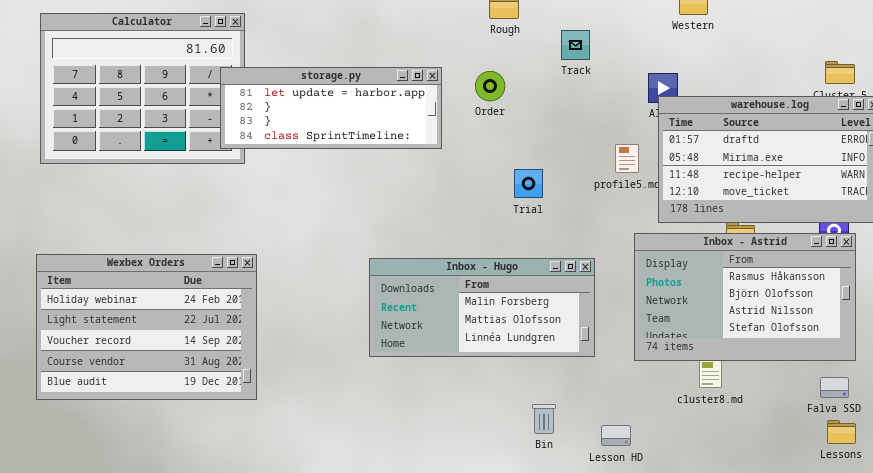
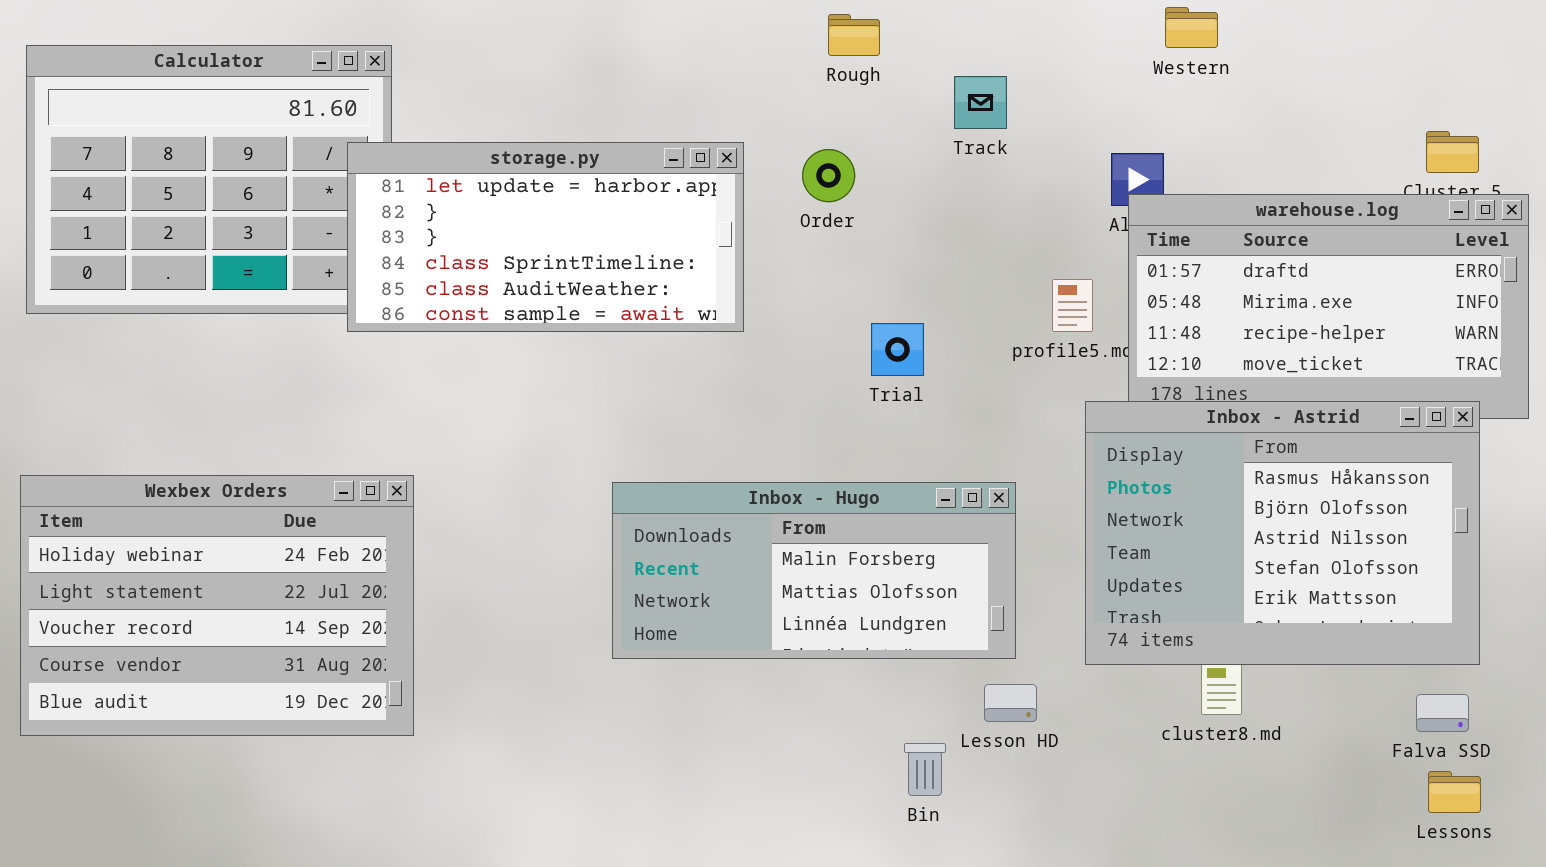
storage.py: [220,67,442,149] -> [347,142,744,332], resized
Inbox - Astrid: [634,233,856,361] -> [1085,401,1480,665], resized
Lesson HD: [601,425,631,446] -> [984,684,1037,722], moved

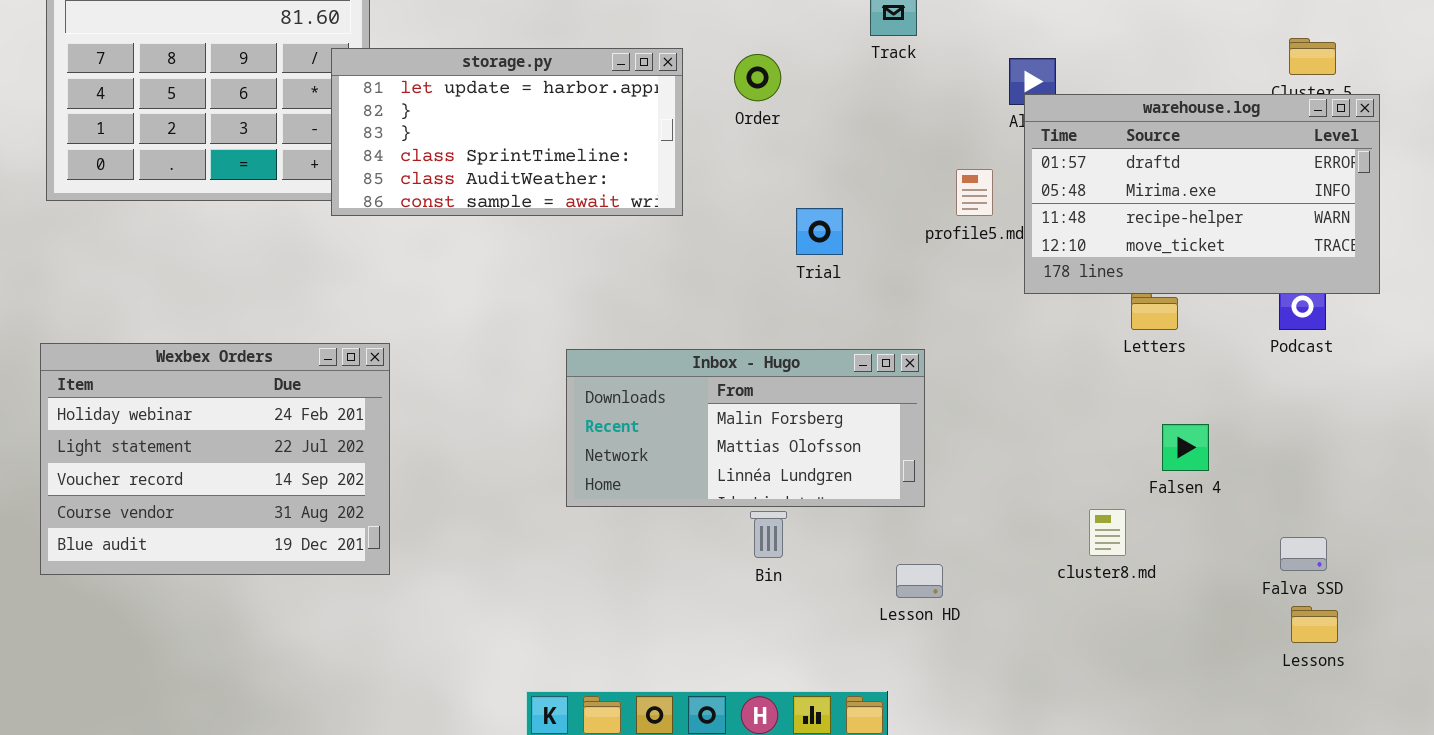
Inbox - Astrid: [1085,401,1480,665] -> none, closed
Lesson HD: [984,684,1037,722] -> [896,564,943,598], moved
Bin: [904,743,946,796] -> [750,511,787,558], moved

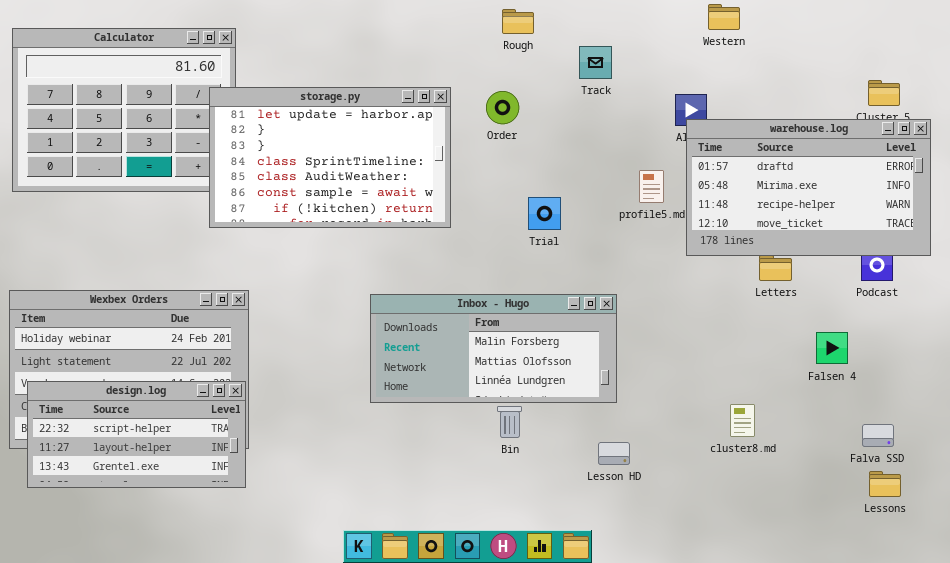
storage.py: [331,48,683,216] -> [209,87,451,228], resized
Falsen 4: [1162,424,1209,471] -> [816,332,848,364], moved
design.log: none -> [27,381,246,488], opened

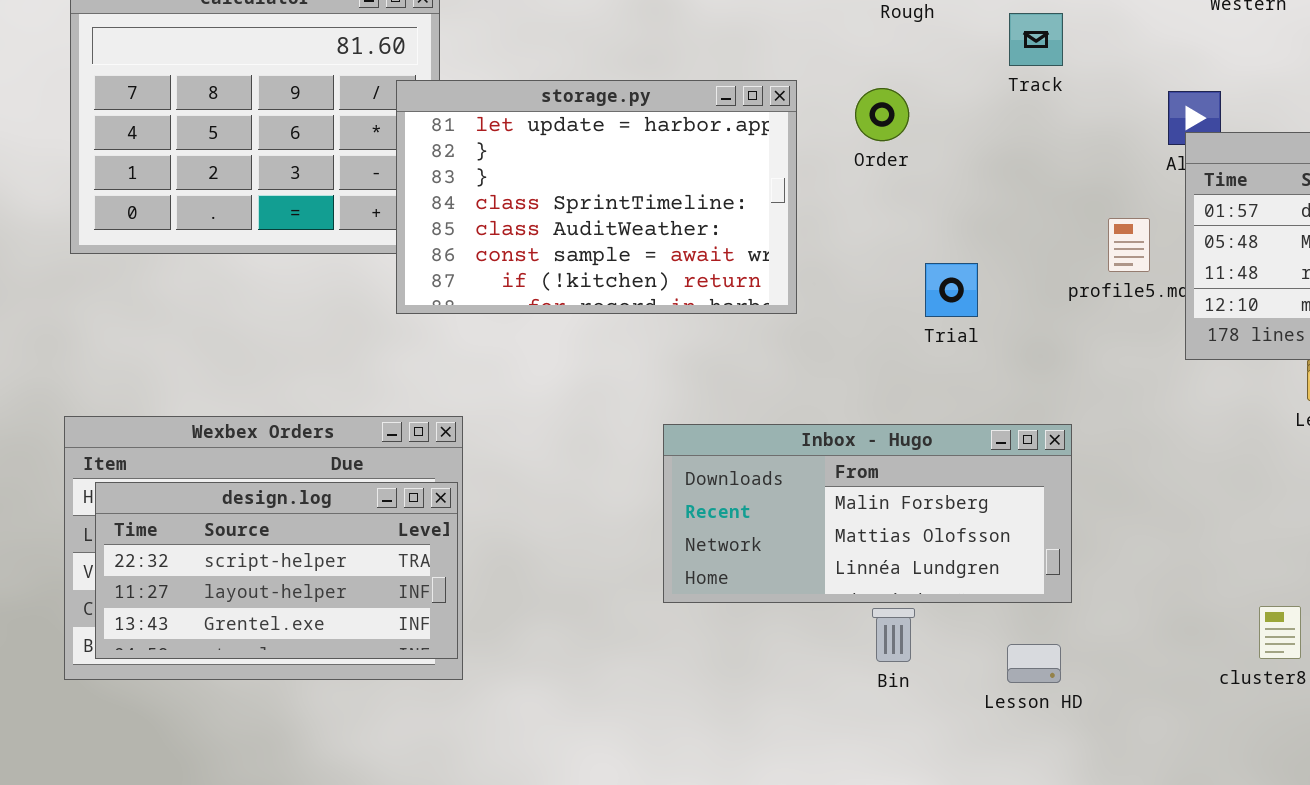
design.log: [27,381,246,488] -> [95,482,458,659], moved
Lesson HD: [598,442,630,465] -> [1007,644,1061,683], moved

